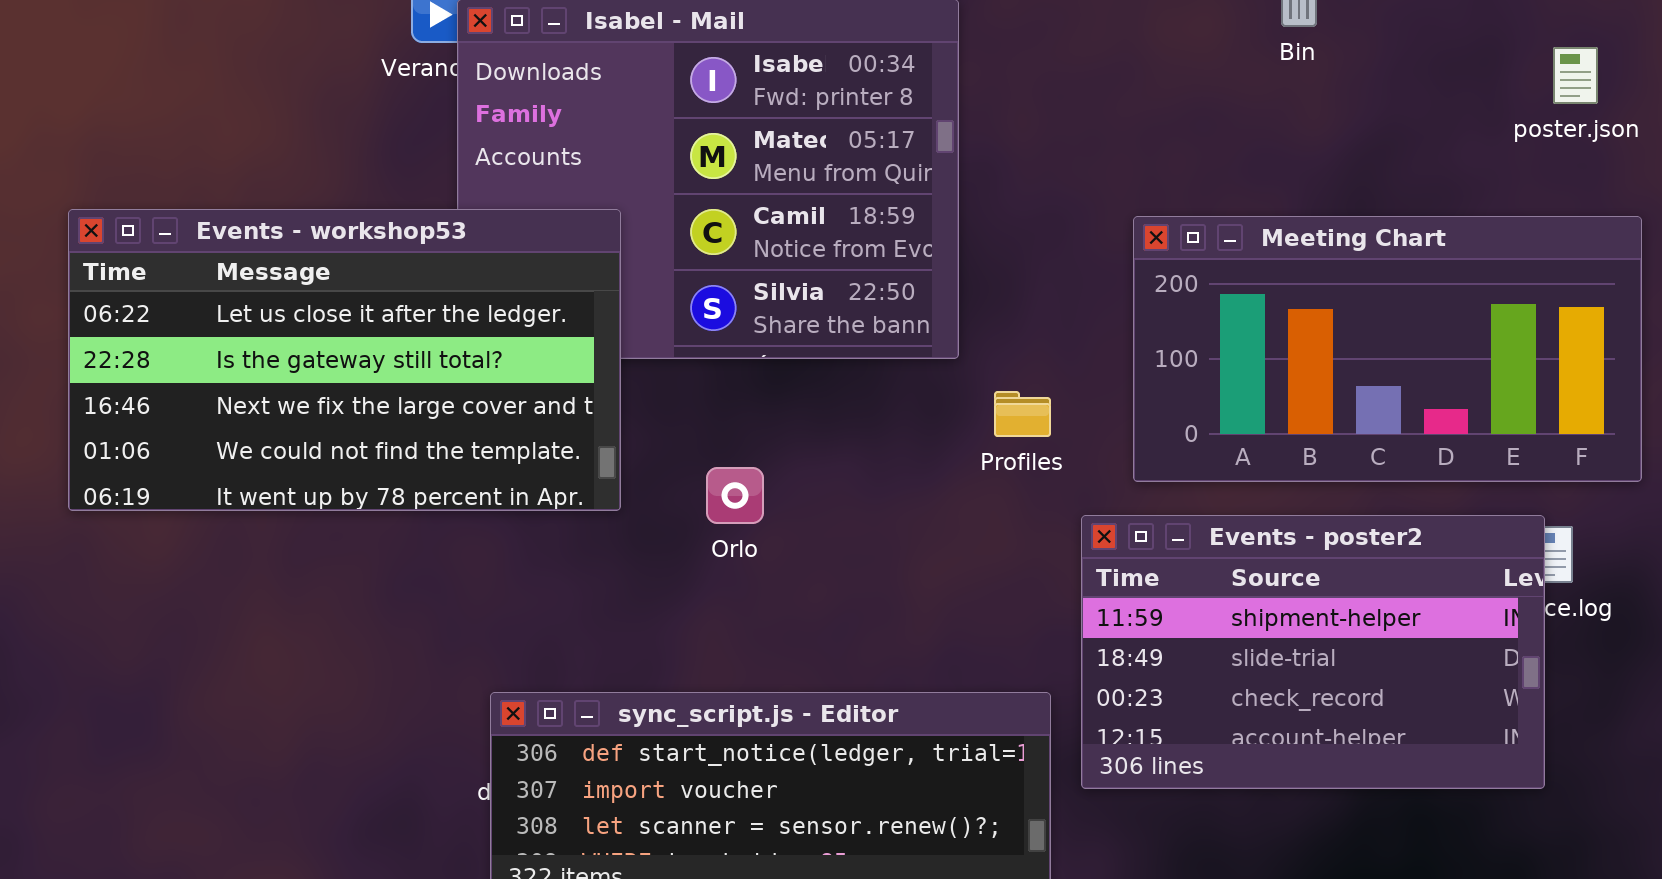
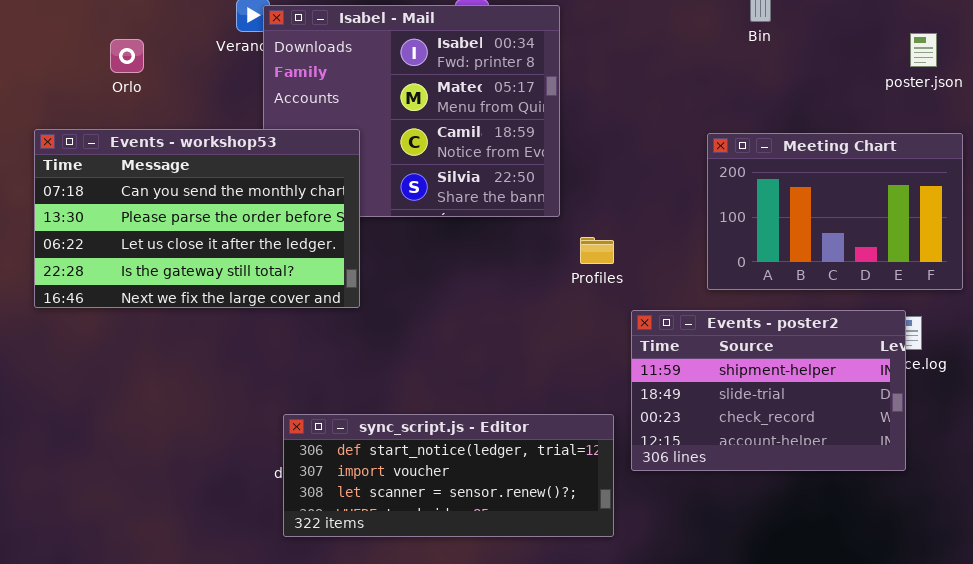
Events - workshop53: [68,209,621,511] -> [34,129,360,308], scrolled up 2 rows
Meeting Chart: [1133,216,1642,482] -> [707,133,963,290], resized
Orlo: [706,467,764,524] -> [110,39,144,73], moved

